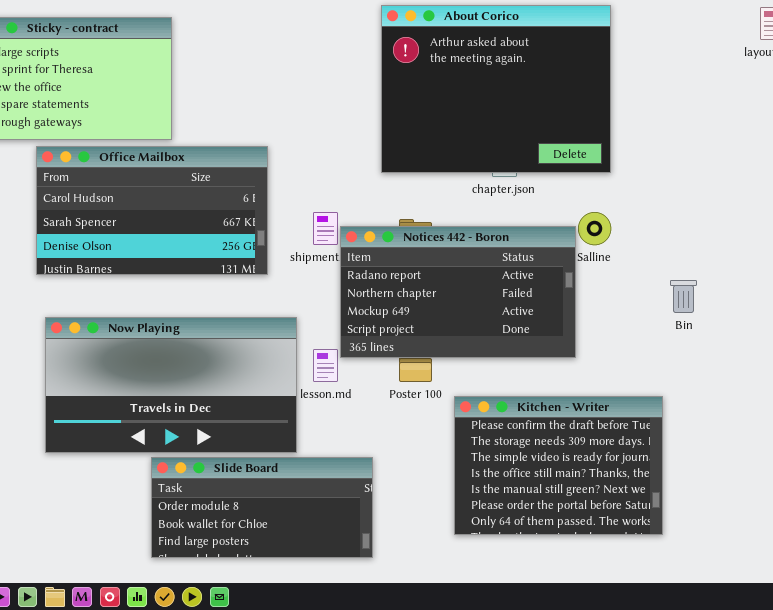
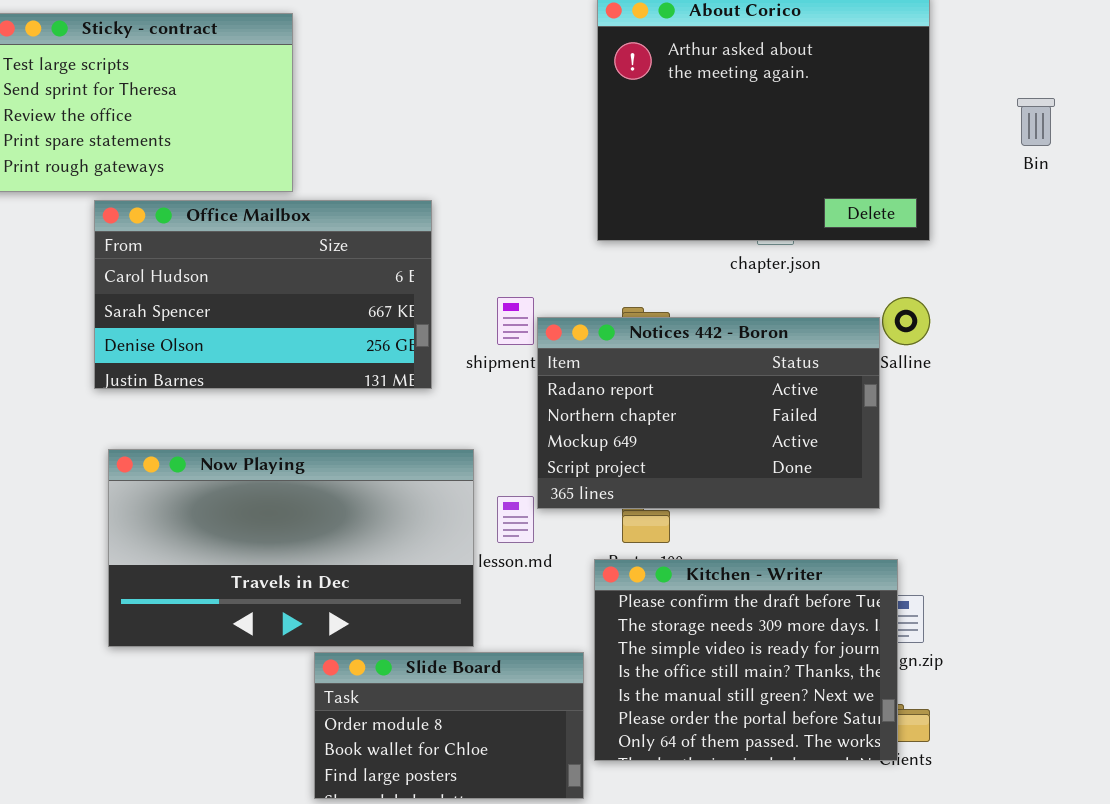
Bin: [670,280,697,313] -> [1017,98,1055,146], moved
Kitchen - Writer: [454,396,663,535] -> [594,559,898,761], moved
Slide Board: [151,457,373,558] -> [314,652,584,799], resized

